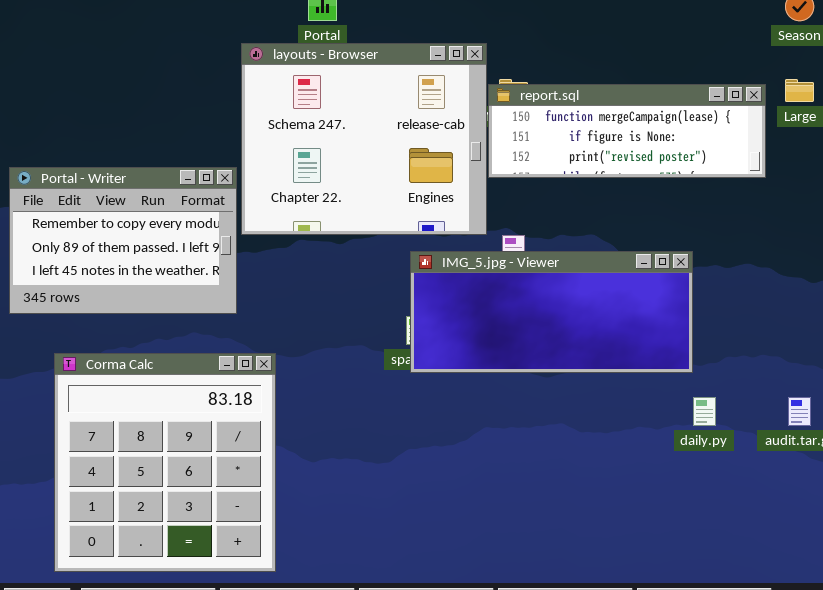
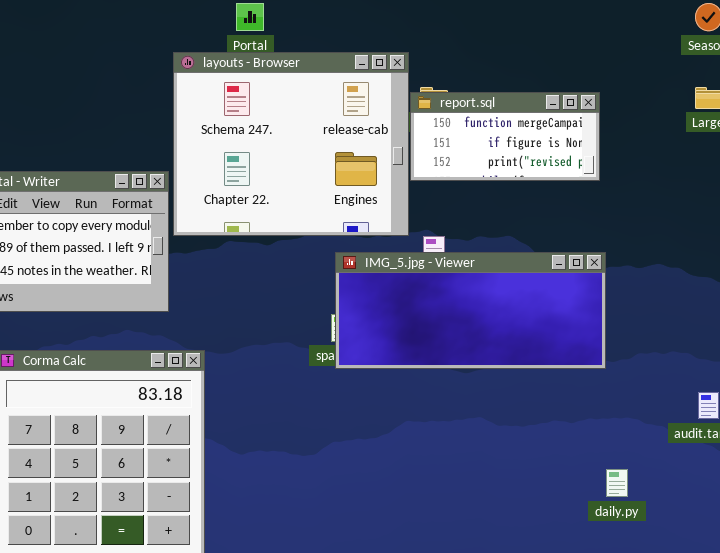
report.sql: [488,84,766,178] -> [410,92,600,181], resized
daily.py: [693,397,716,426] -> [606,469,628,497], moved

